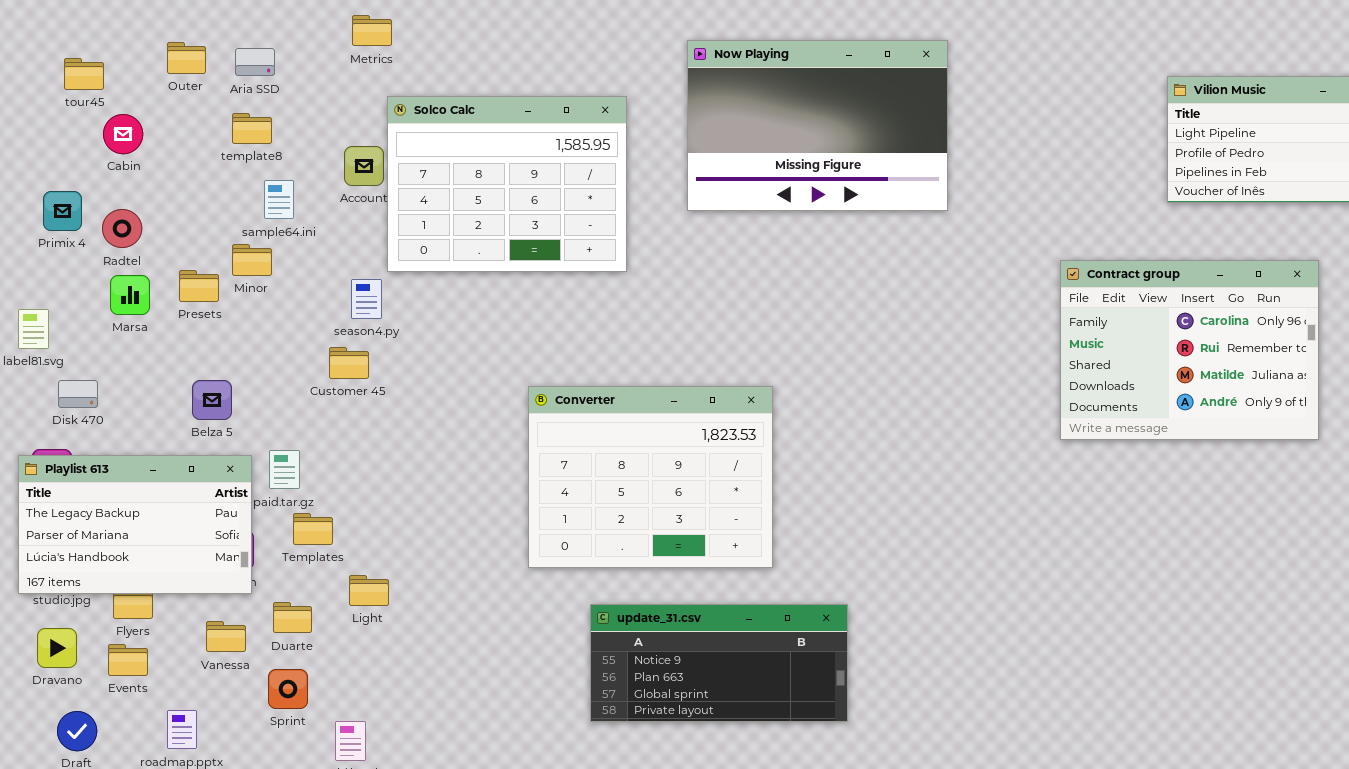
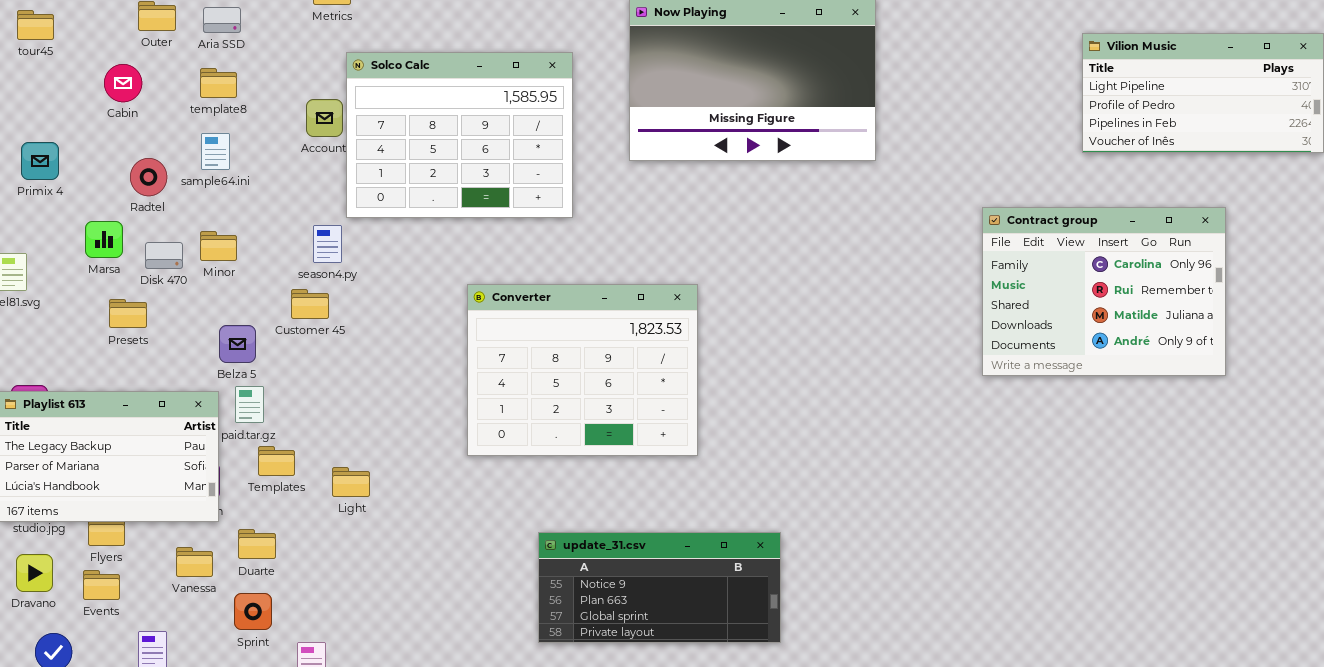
tour45: [64,58,104,90] -> [17,10,54,40], moved
Cabin: [103,114,143,154] -> [104,64,142,102], moved
sample64.ini: [264,180,294,219] -> [201,133,230,170], moved
Radtel: [102,209,142,248] -> [130,158,167,196], moved
Minor: [232,244,272,276] -> [200,231,237,261], moved
Presets: [179,270,219,302] -> [109,299,147,328], moved
Disk 470: [58,380,98,408] -> [145,242,183,269], moved
Belza 5: [192,380,232,420] -> [219,325,256,363], moved
Converter: [528,386,773,568] -> [467,284,698,456], moved
Light: [349,575,389,606] -> [332,467,370,497], moved

